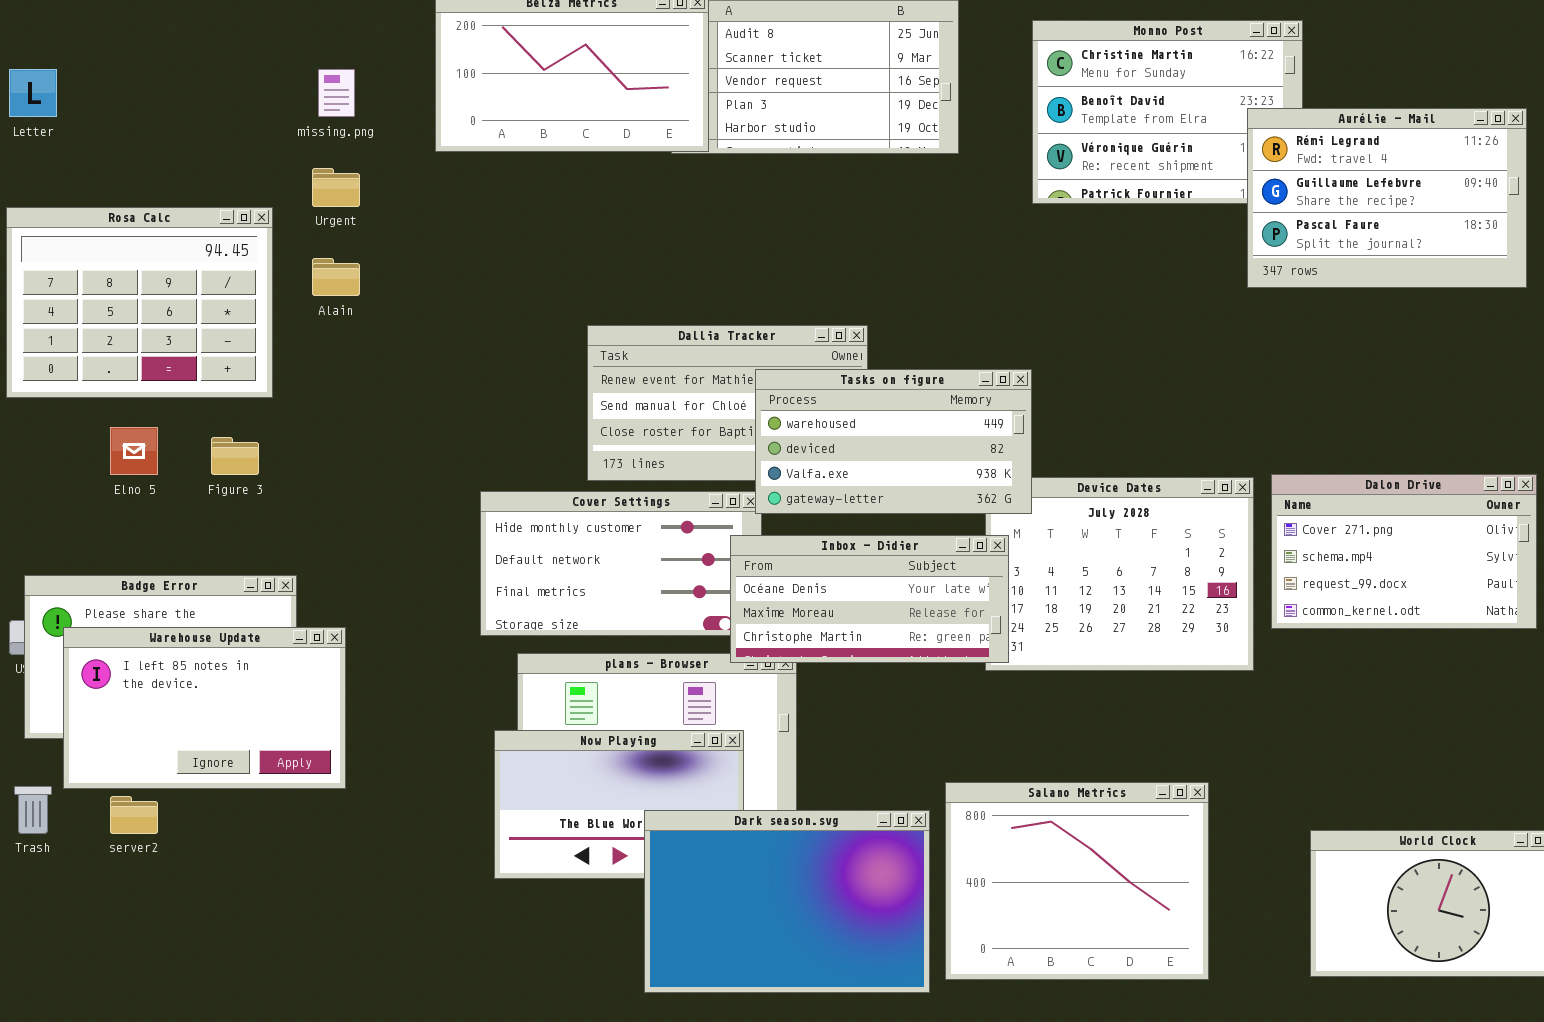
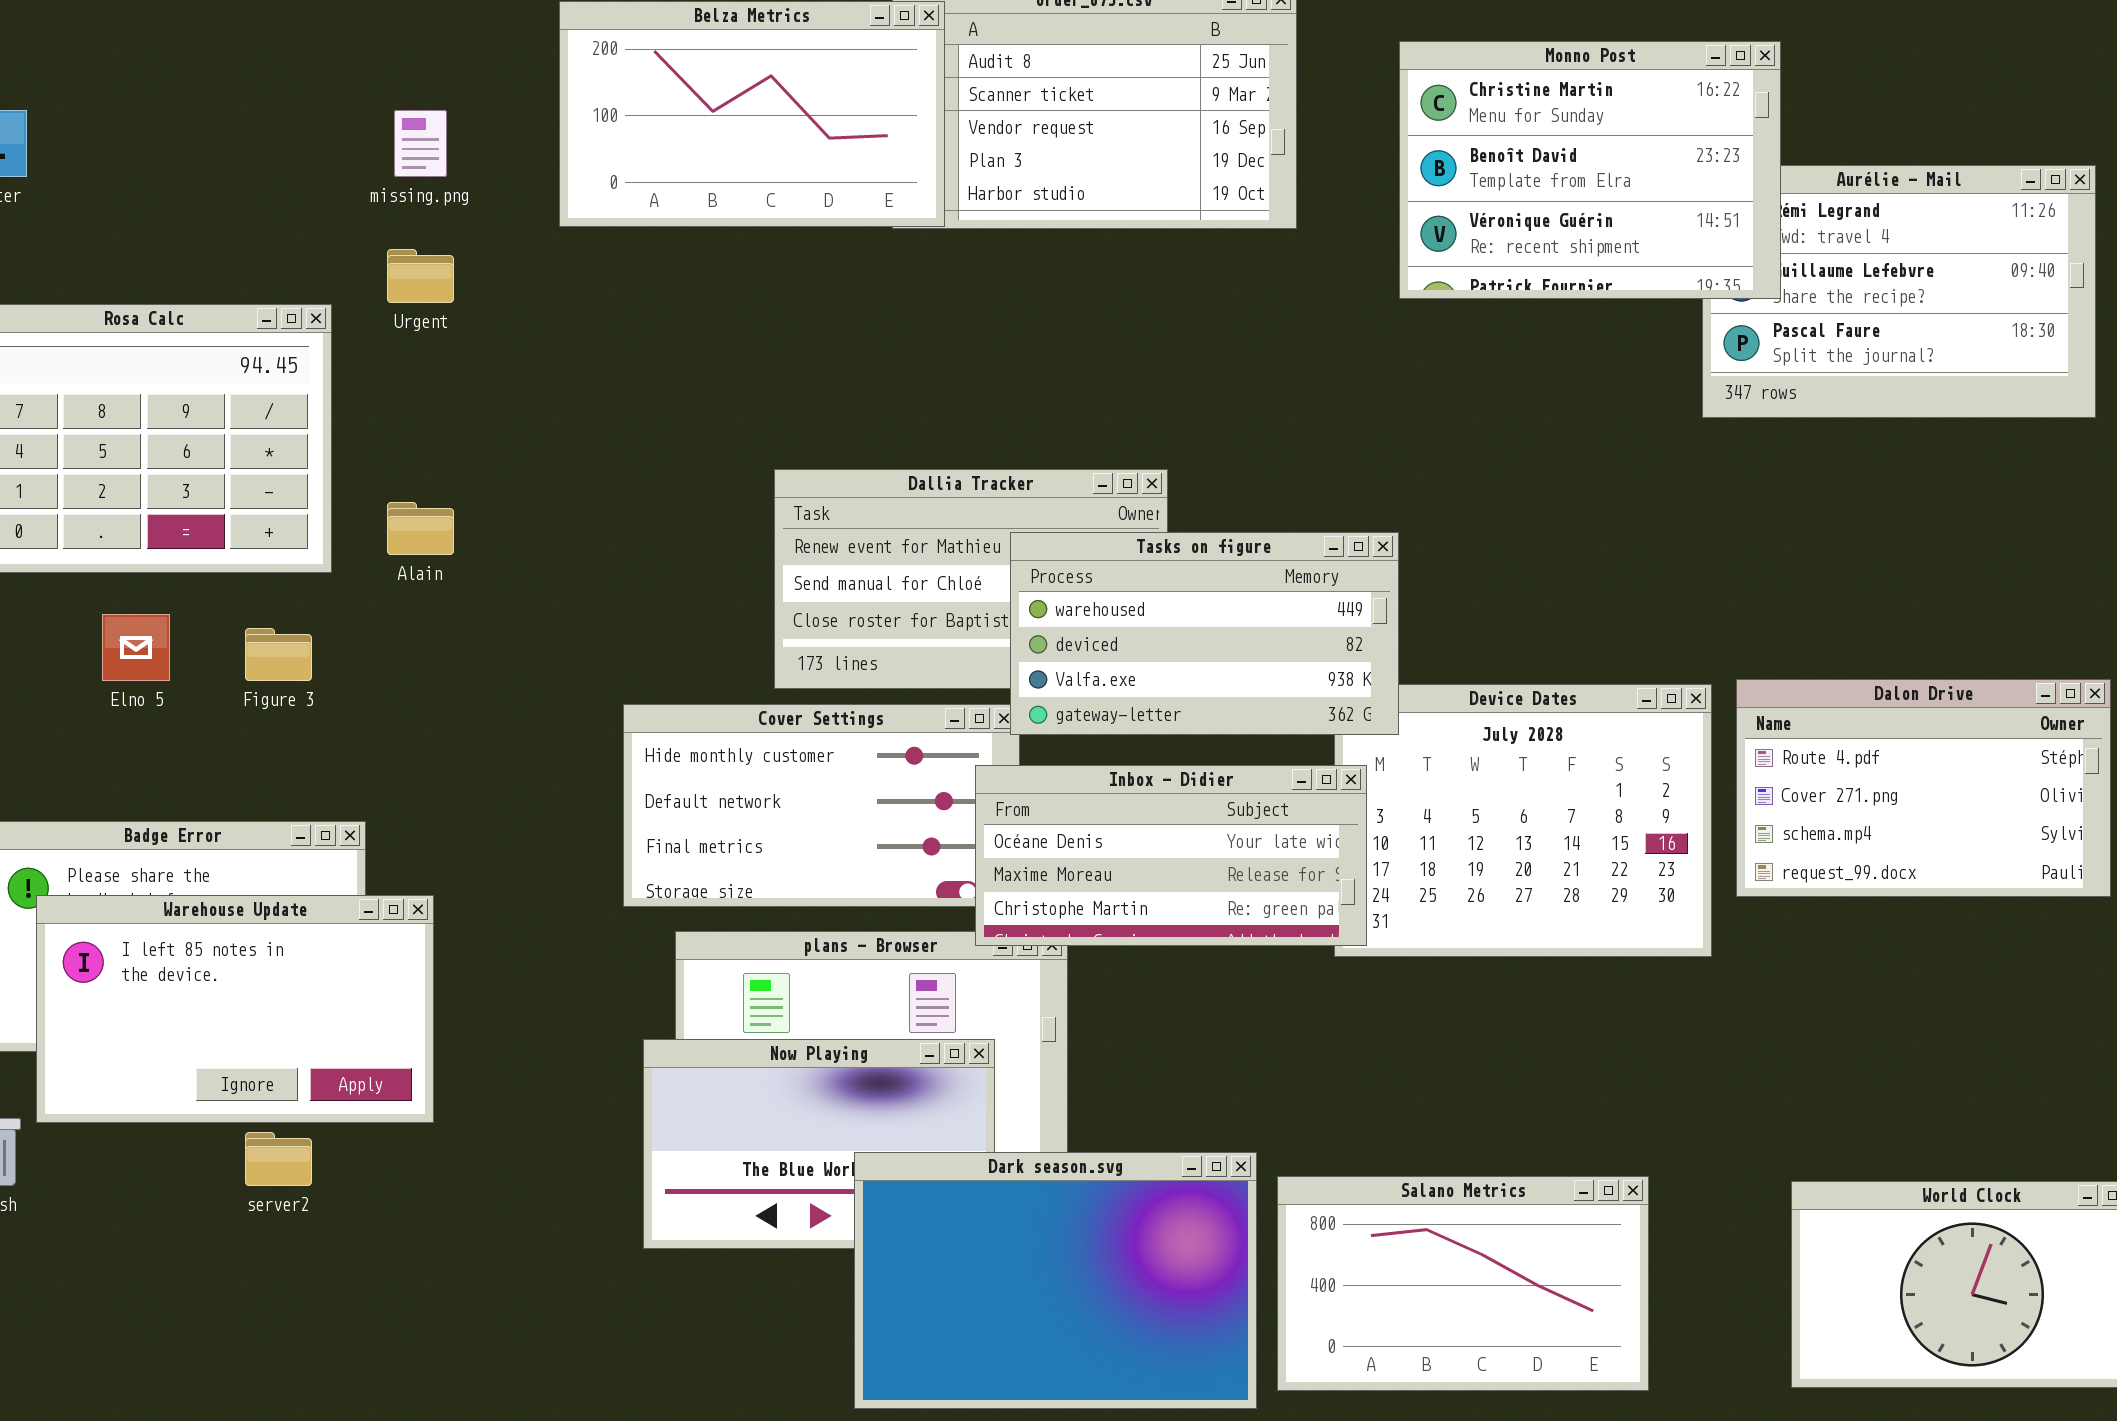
Monno Post: [1032,20,1303,204] -> [1399,41,1781,299], raised
Alain: [312,258,360,296] -> [387,502,454,555], moved
Dalon Drive: [1271,474,1537,629] -> [1736,679,2111,897], scrolled up 1 row
Salano Metrics: [945,782,1209,980] -> [1277,1176,1649,1391], resized
server2: [110,796,158,834] -> [245,1132,312,1186], moved

